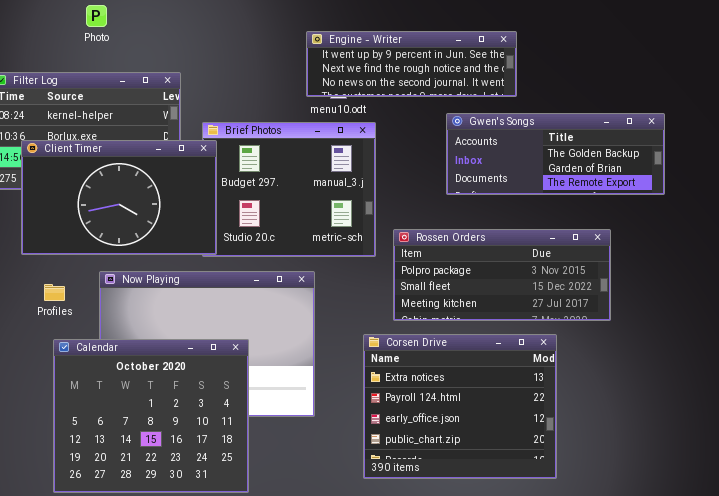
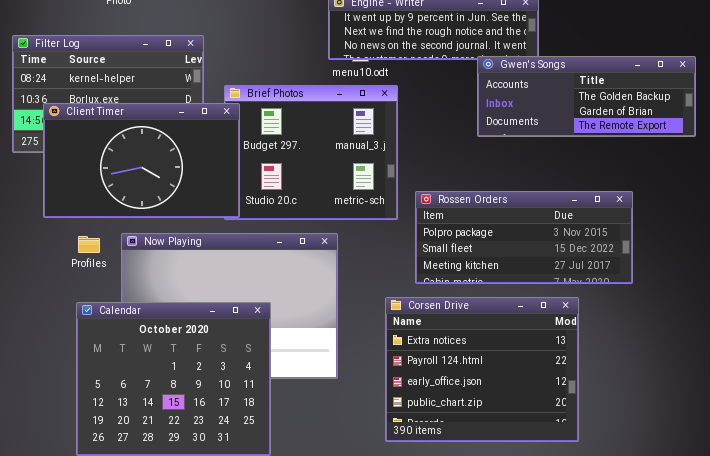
Gwen's Songs: [446,113,665,195] -> [477,56,696,137], moved
Profiles: [44,284,65,301] -> [78,236,100,253], moved

